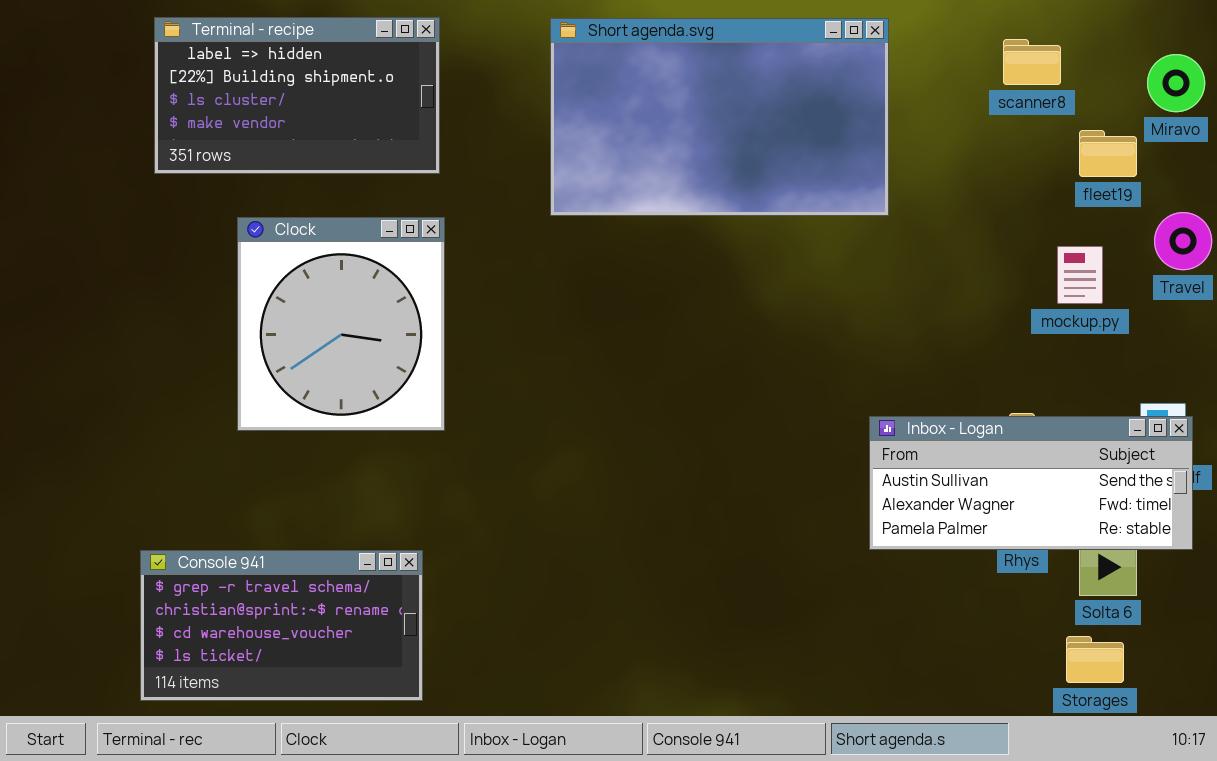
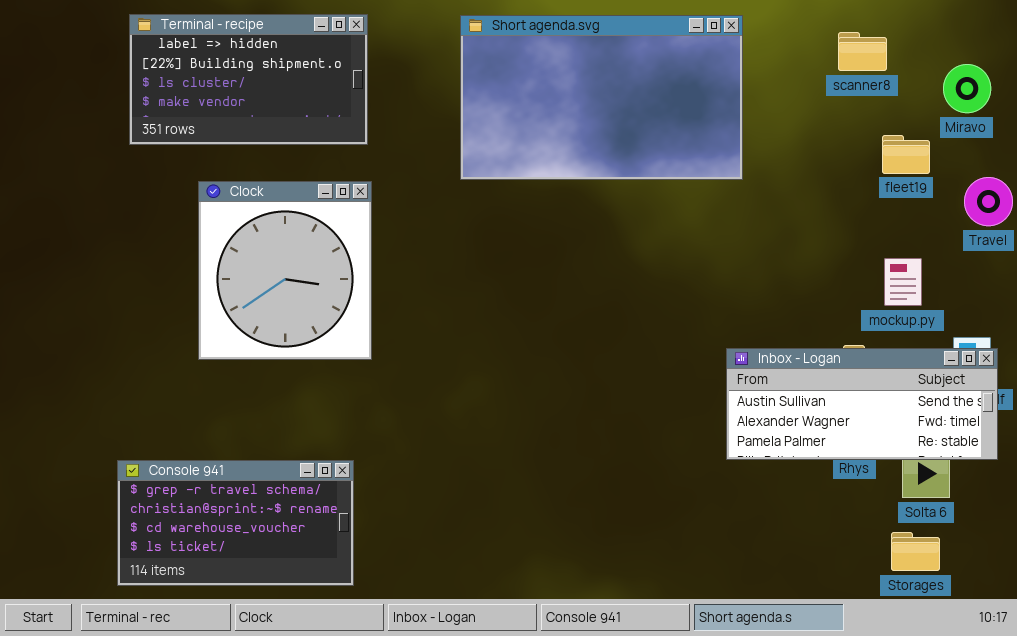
Miravo: [1147,54,1205,112] -> [943,64,991,113], moved
fleet19: [1079,130,1137,177] -> [882,135,930,174], moved
mockup.py: [1057,246,1103,304] -> [884,258,922,306], moved

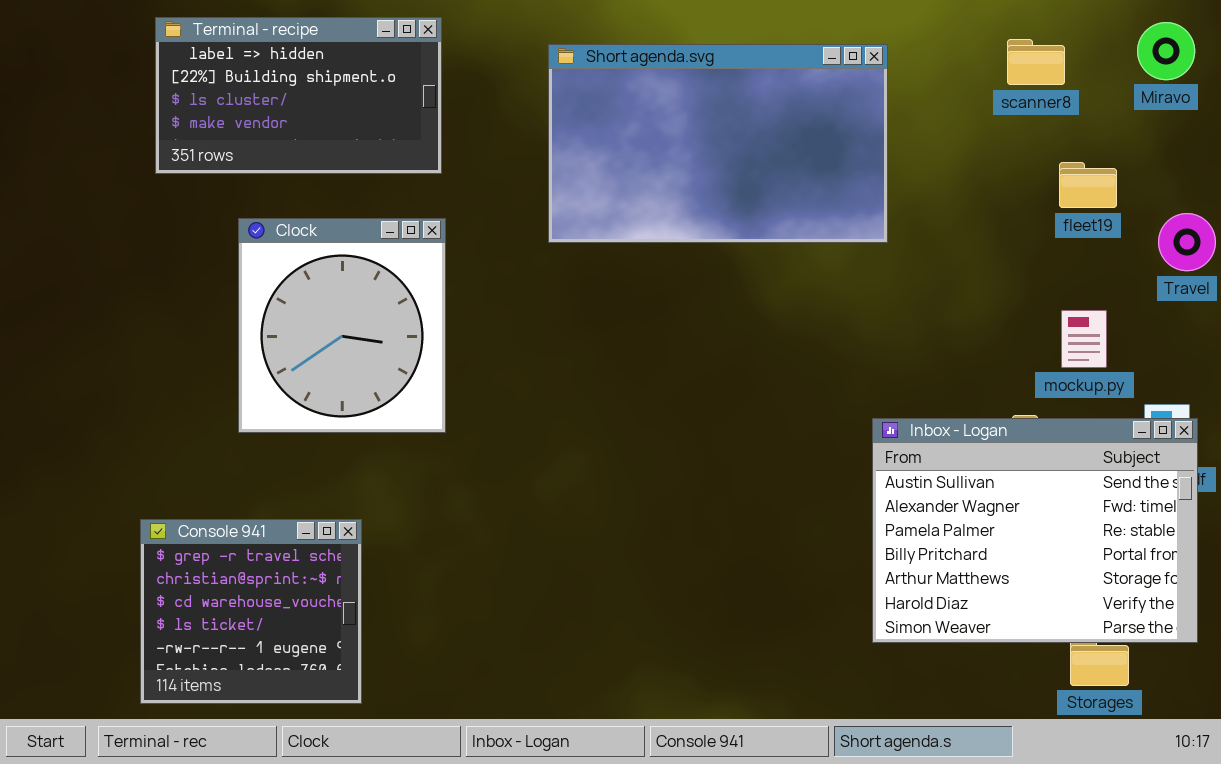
Short agenda.svg: [460,15,743,180] -> [548,44,888,243], moved
Miravo: [943,64,991,113] -> [1137,22,1195,80], moved
Inbox - Logan: [726,348,998,460] -> [872,418,1198,643], resized
Console 941: [117,460,354,586] -> [140,519,362,704], resized

